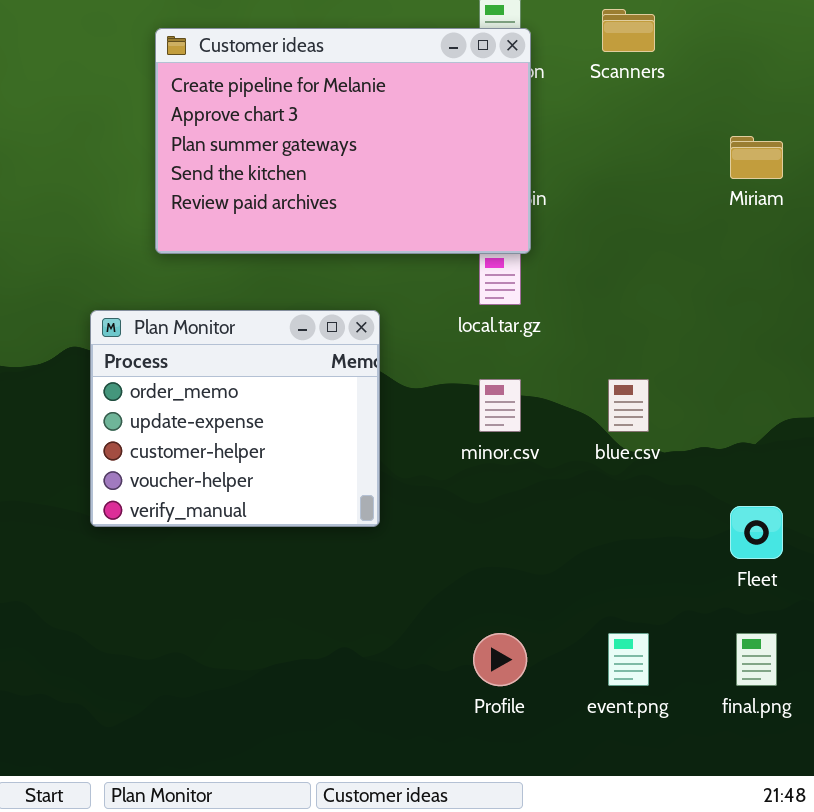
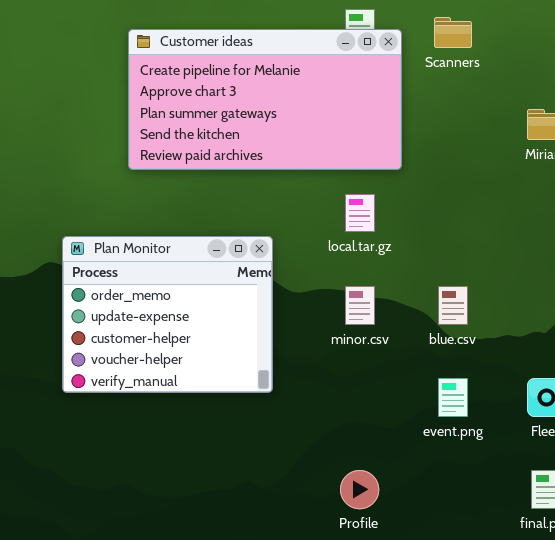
Customer ideas: [155,28,531,254] -> [128,29,402,170], moved, resized
event.png: [608,633,649,686] -> [438,378,468,417], moved

